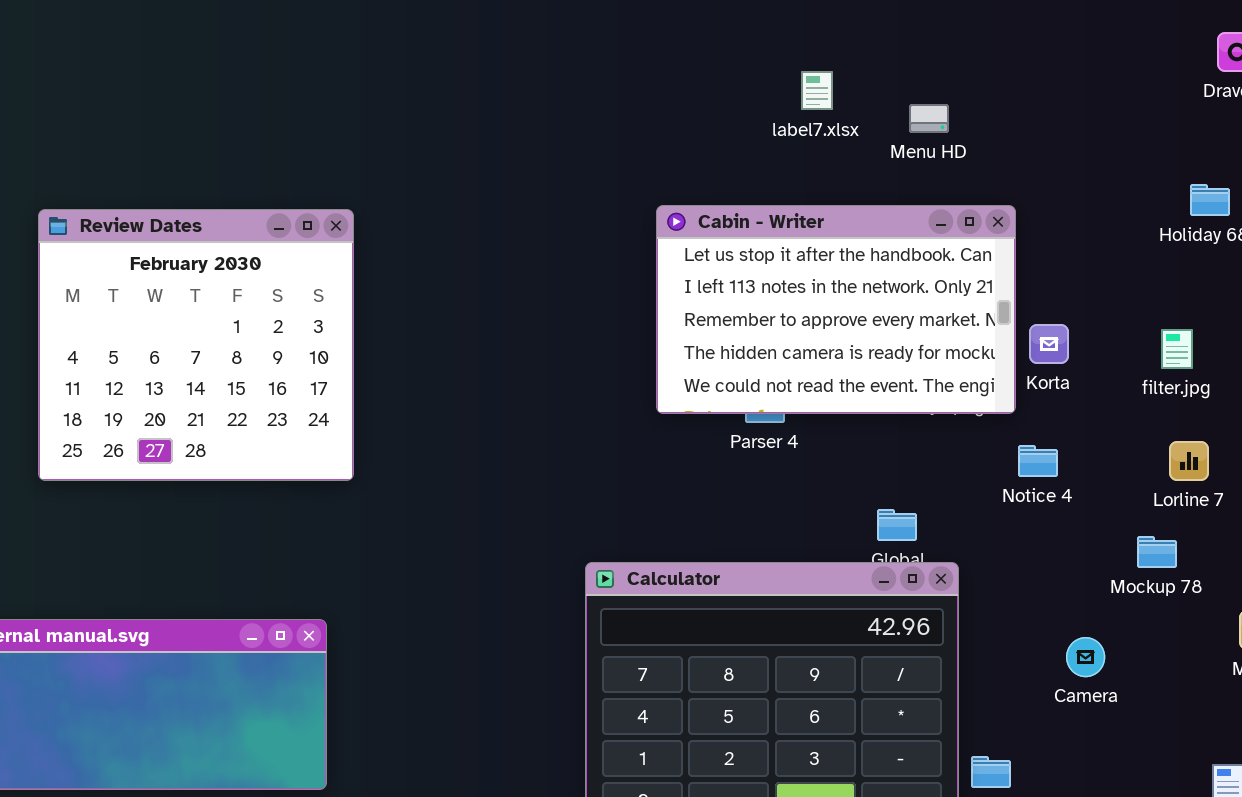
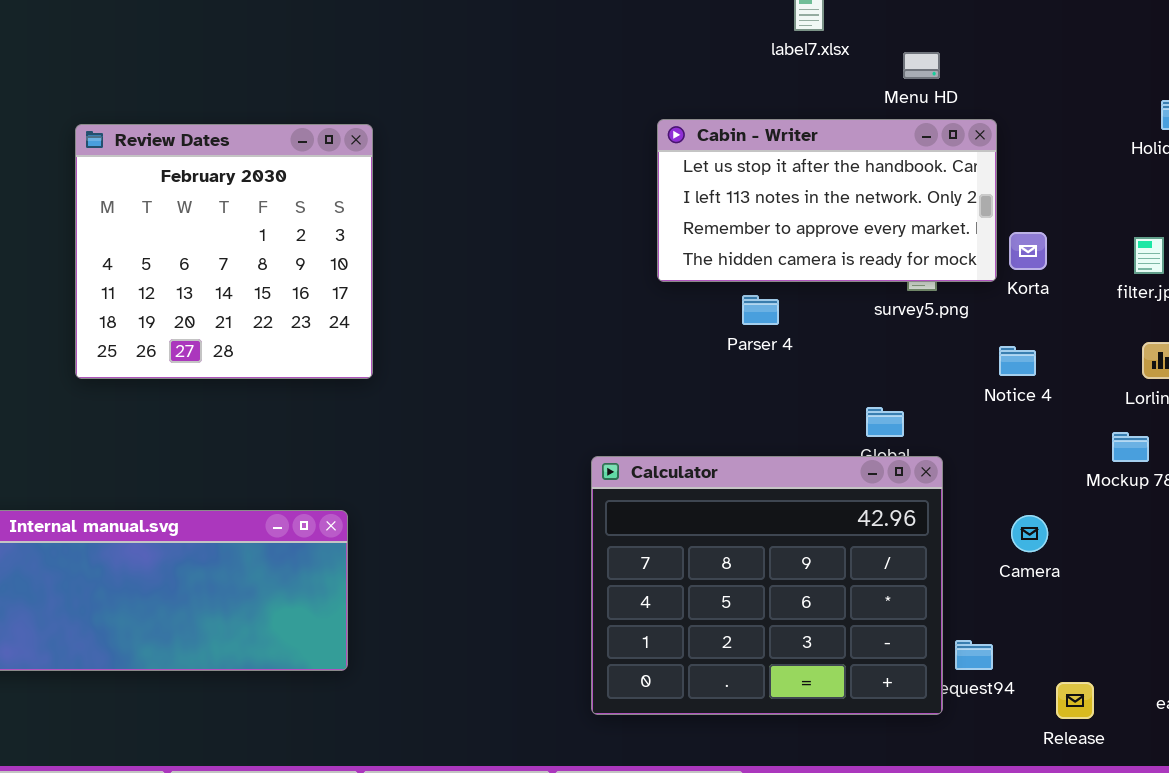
Menu HD: [909,104,949,133] -> [903,52,940,79], moved
Cabin - Writer: [656,205,1016,414] -> [657,119,997,282], resized
Camera: [1066,637,1105,677] -> [1011,515,1048,552], moved

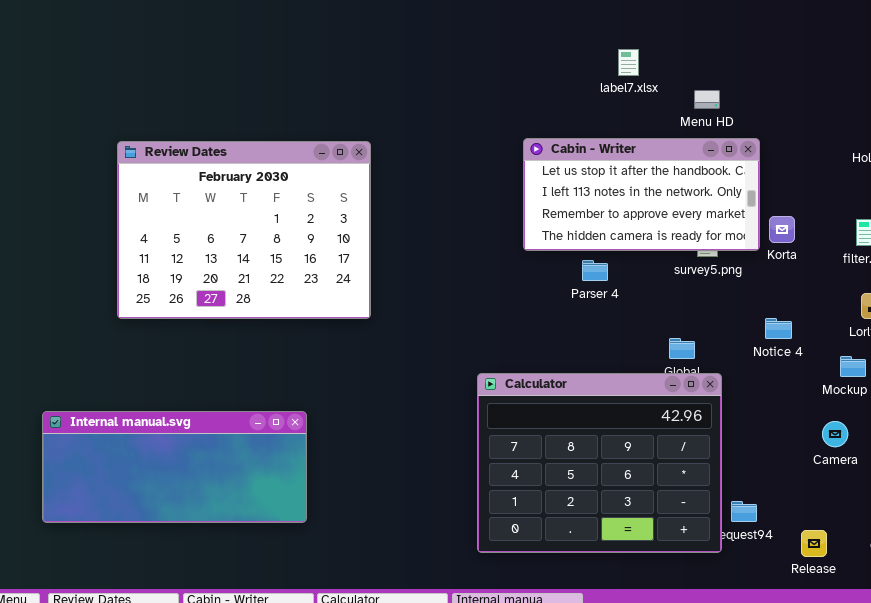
Review Dates: [75,124,373,379] -> [117,141,371,319], resized
Notice 4: [999,346,1036,376] -> [765,318,792,339], moved
Camera: [1011,515,1048,552] -> [822,421,848,447], moved

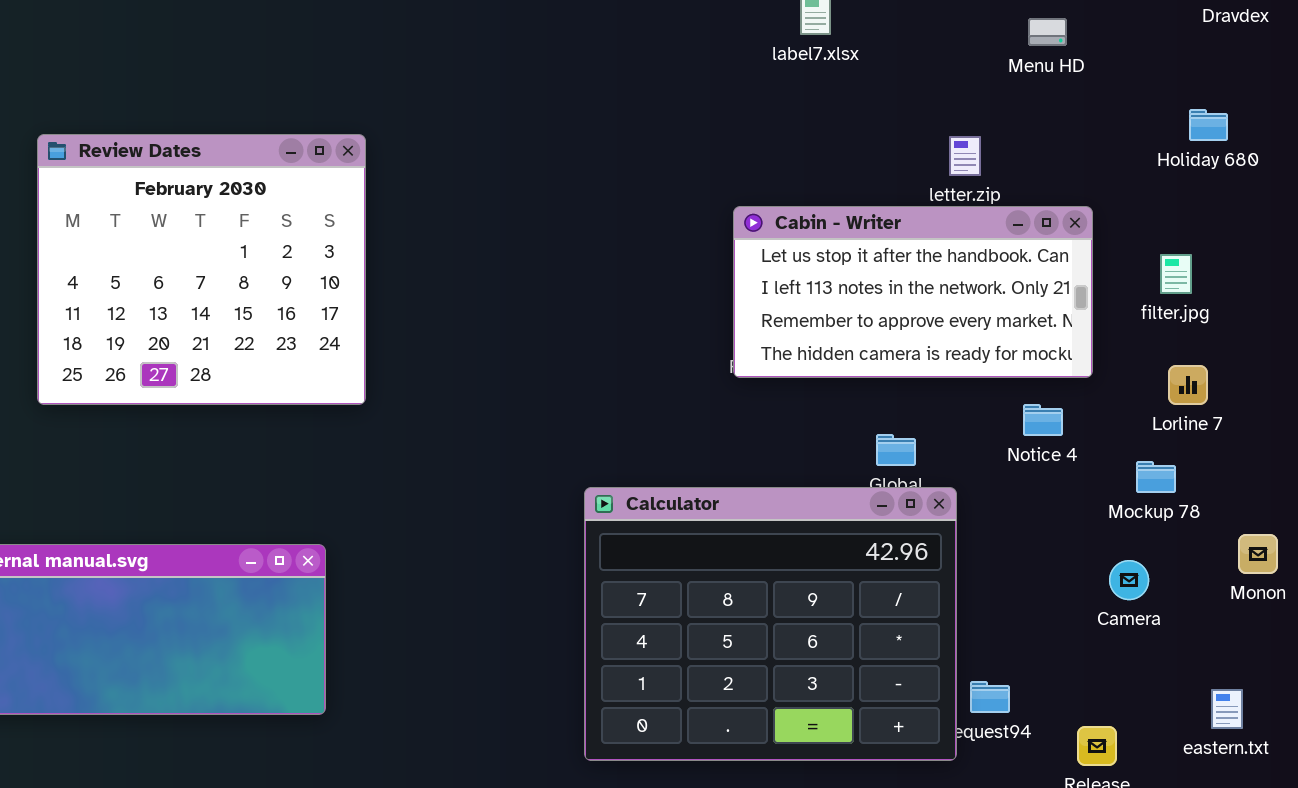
Menu HD: [694,90,720,109] -> [1028,18,1067,46], moved
Cabin - Writer: [523,138,760,251] -> [733,206,1093,378], moved
Review Dates: [117,141,371,319] -> [37,134,366,405], resized

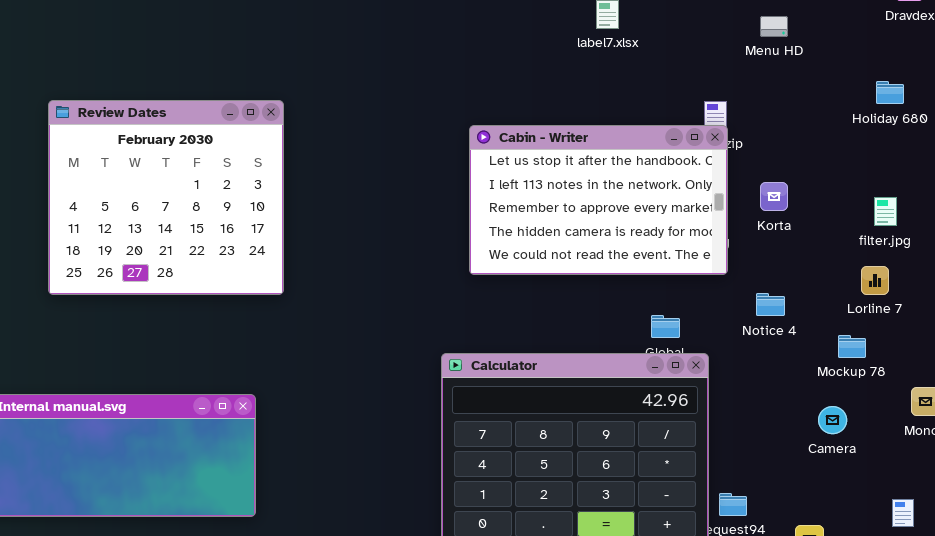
Cabin - Writer: [733,206,1093,378] -> [469,125,728,275], moved, resized
filter.jpg: [1160,254,1192,294] -> [874,197,897,226], moved

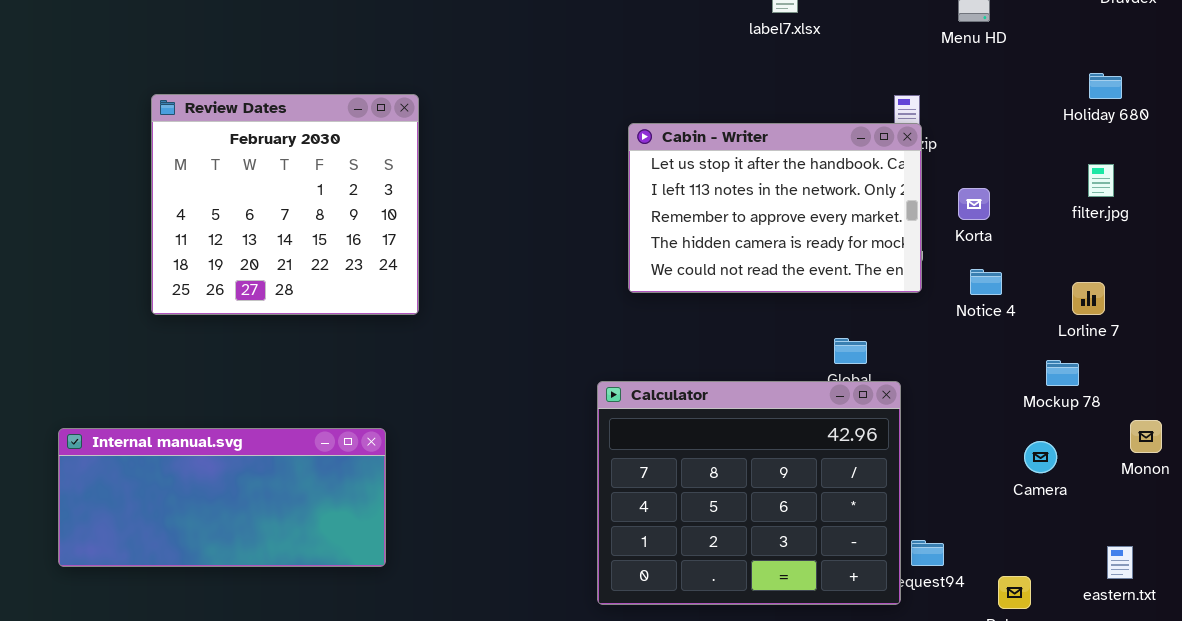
filter.jpg: [874,197,897,226] -> [1088,164,1114,197], moved
Notice 4: [756,293,785,316] -> [970,269,1002,295], moved

